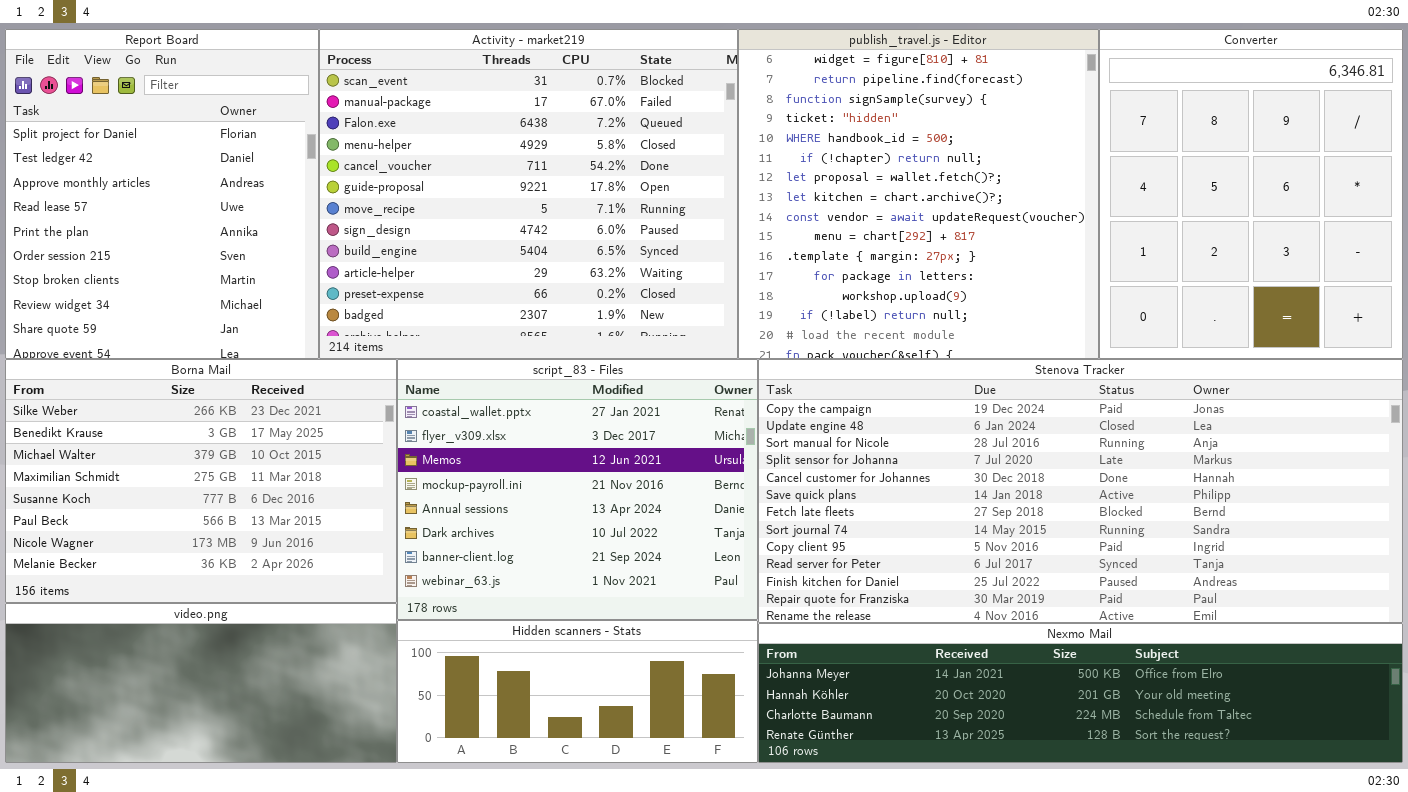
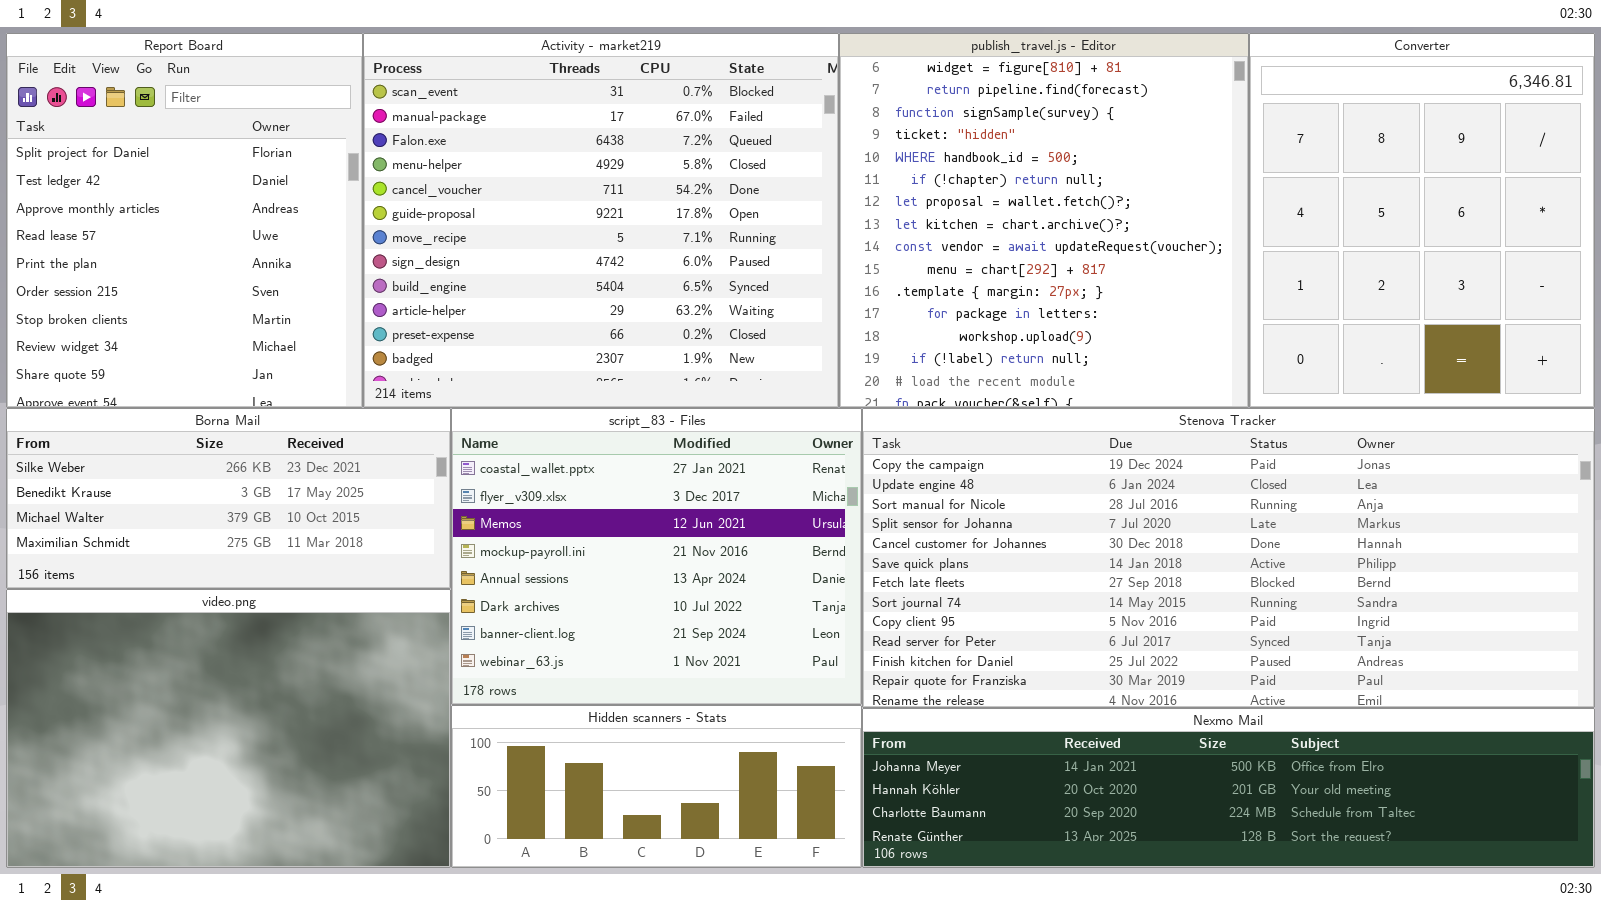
Borna Mail: [5,359,397,603] -> [6,408,451,589], resized
video.png: [5,603,397,763] -> [6,589,451,868], resized

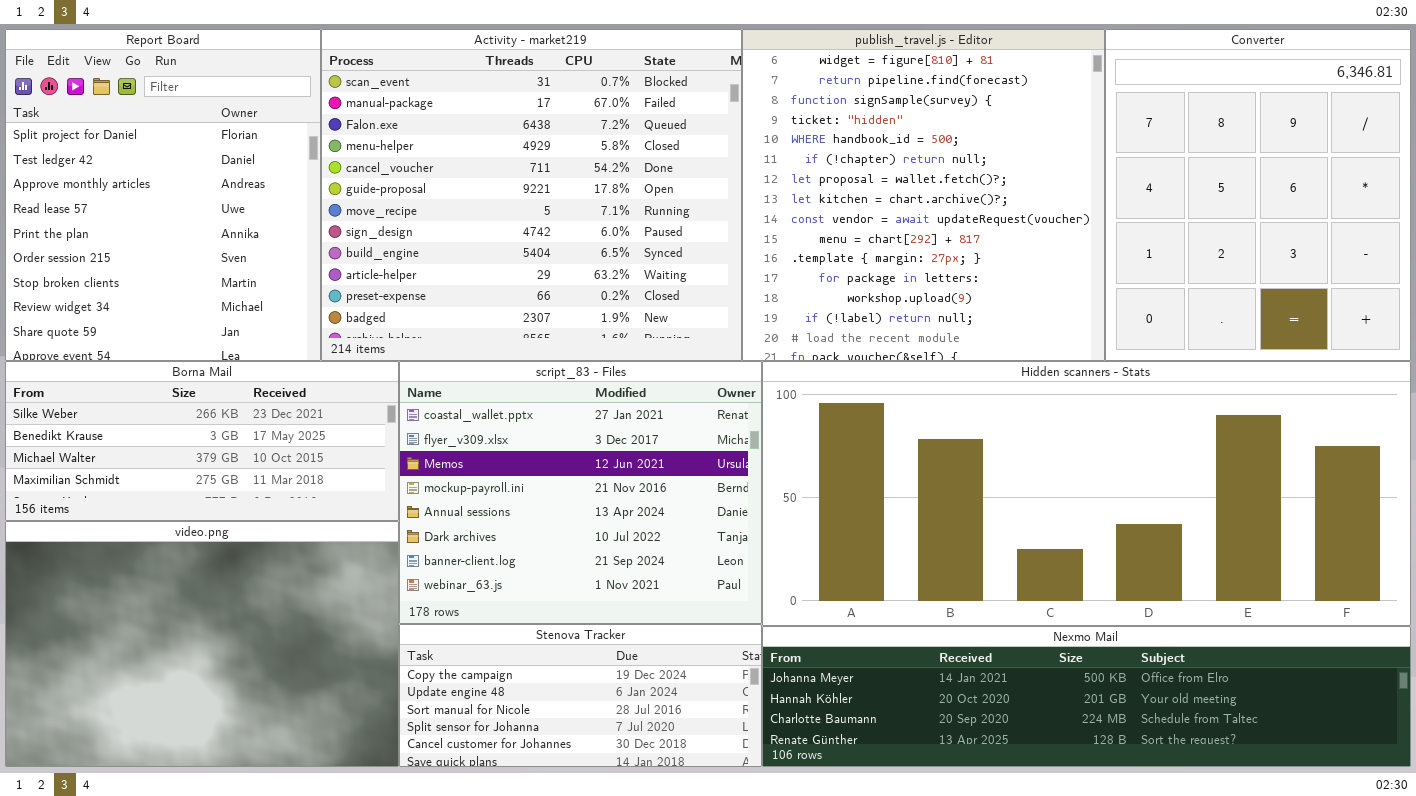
Stenova Tracker: [862,408,1595,708] -> [399,624,762,767], moved, resized
Hidden scanners - Stats: [451,705,862,868] -> [762,361,1411,626], moved, resized

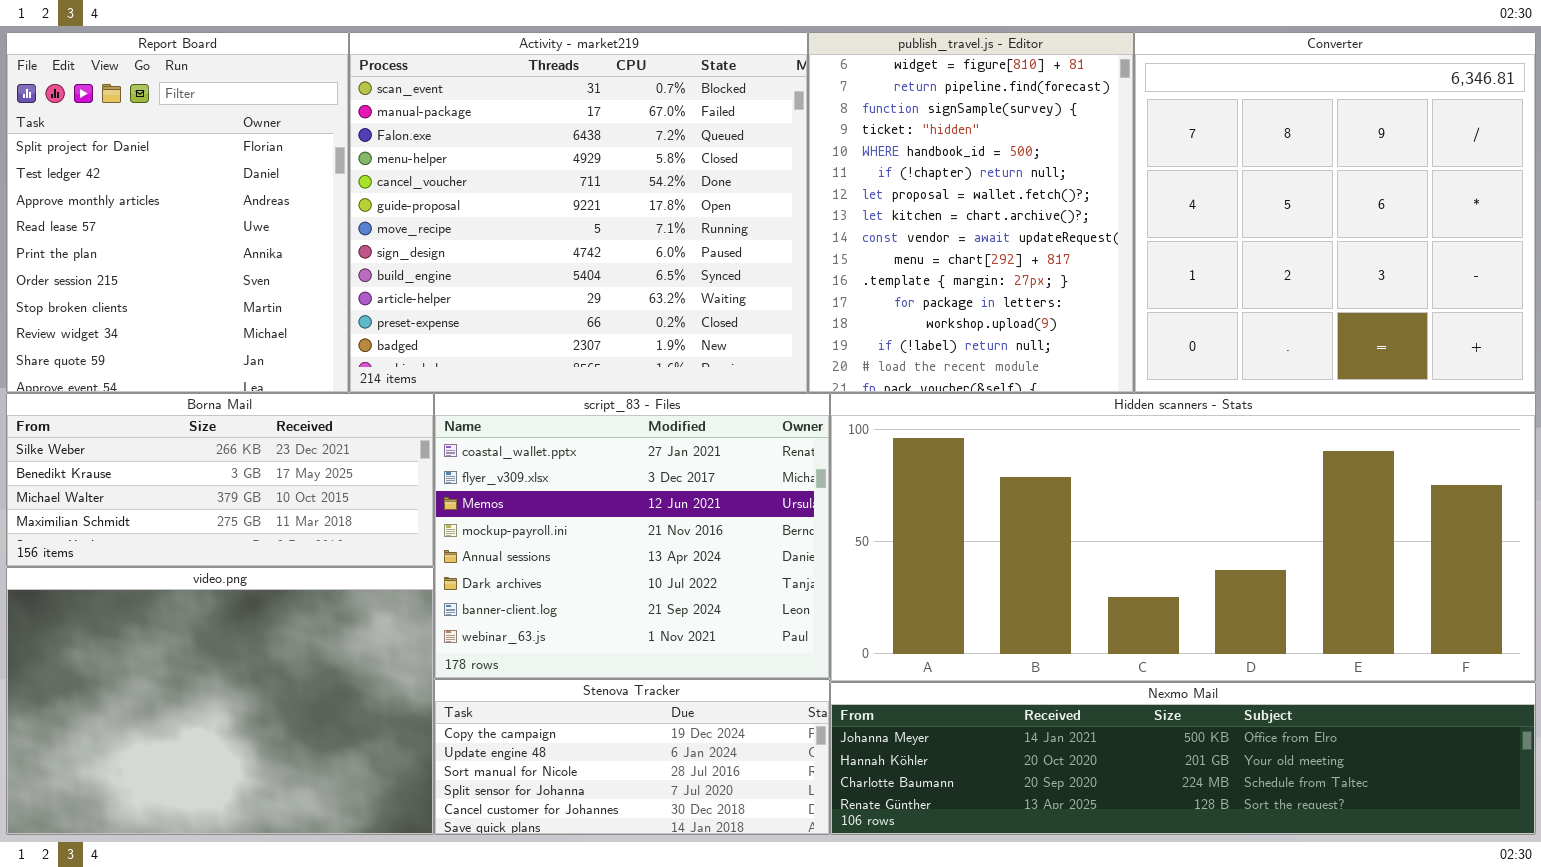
publish_travel.js - Editor: [742,29,1105,361] -> [808,32,1134,393], resized
Converter: [1105,29,1411,361] -> [1134,32,1536,393], resized

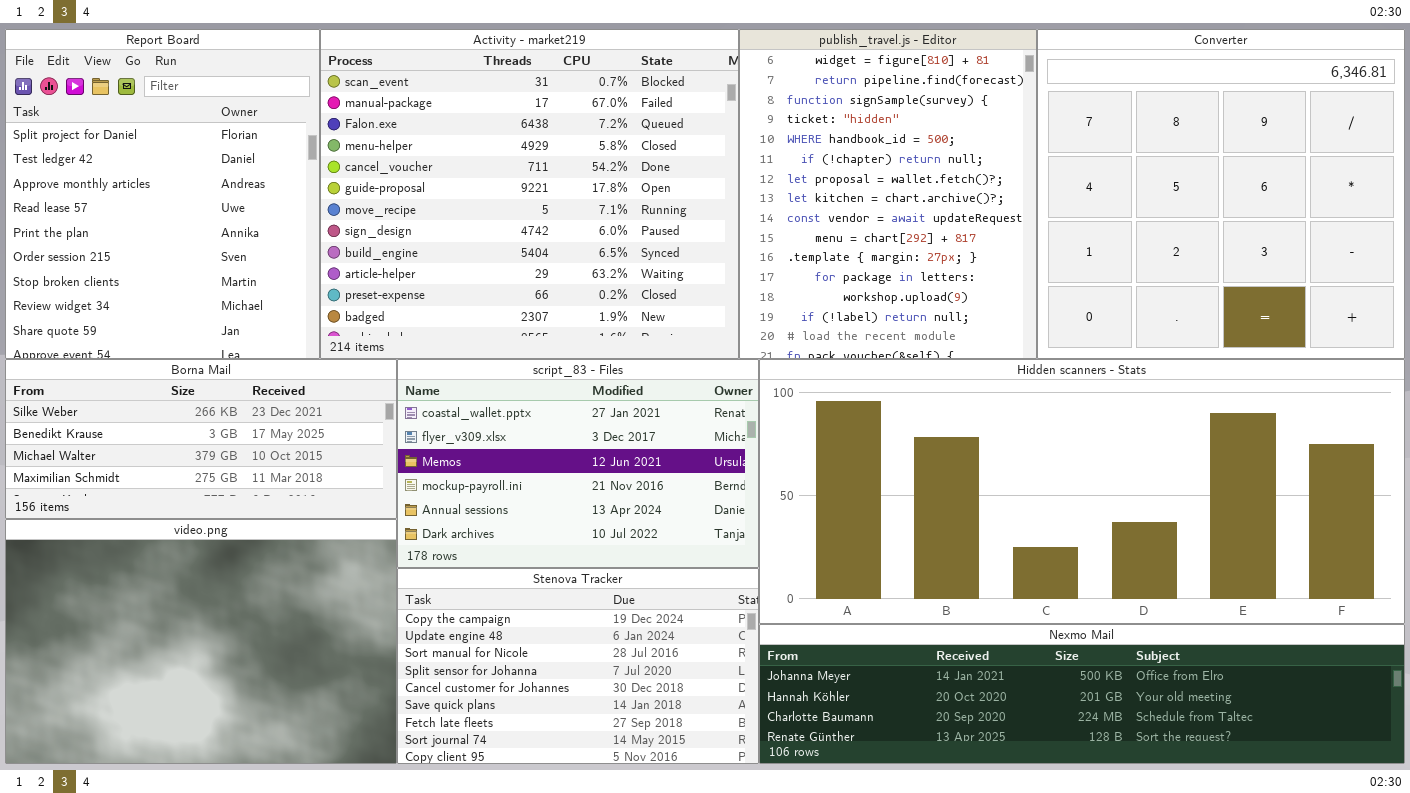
script_83 - Files: [434,393,830,679] -> [397,359,759,568], resized
Stenova Tracker: [434,679,830,835] -> [397,568,759,764], resized

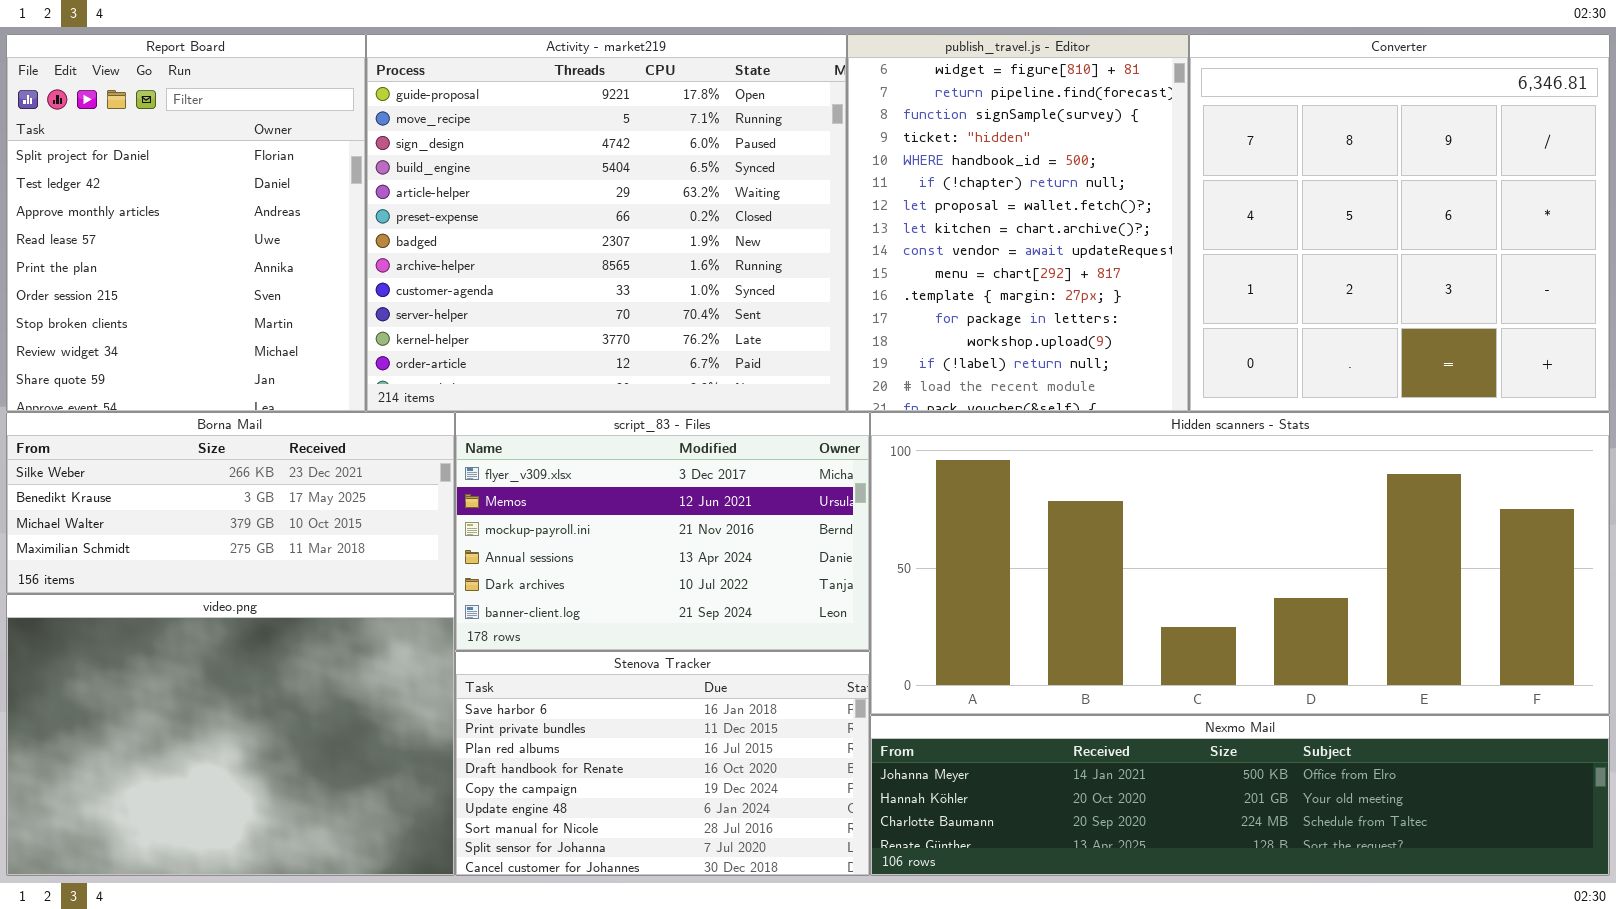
Activity - market219: [320,29,739,359] -> [366,34,847,412], scrolled down 5 rows
script_83 - Files: [397,359,759,568] -> [455,412,870,651], scrolled down 1 row
Stenova Tracker: [397,568,759,764] -> [455,651,870,876], scrolled up 4 rows

